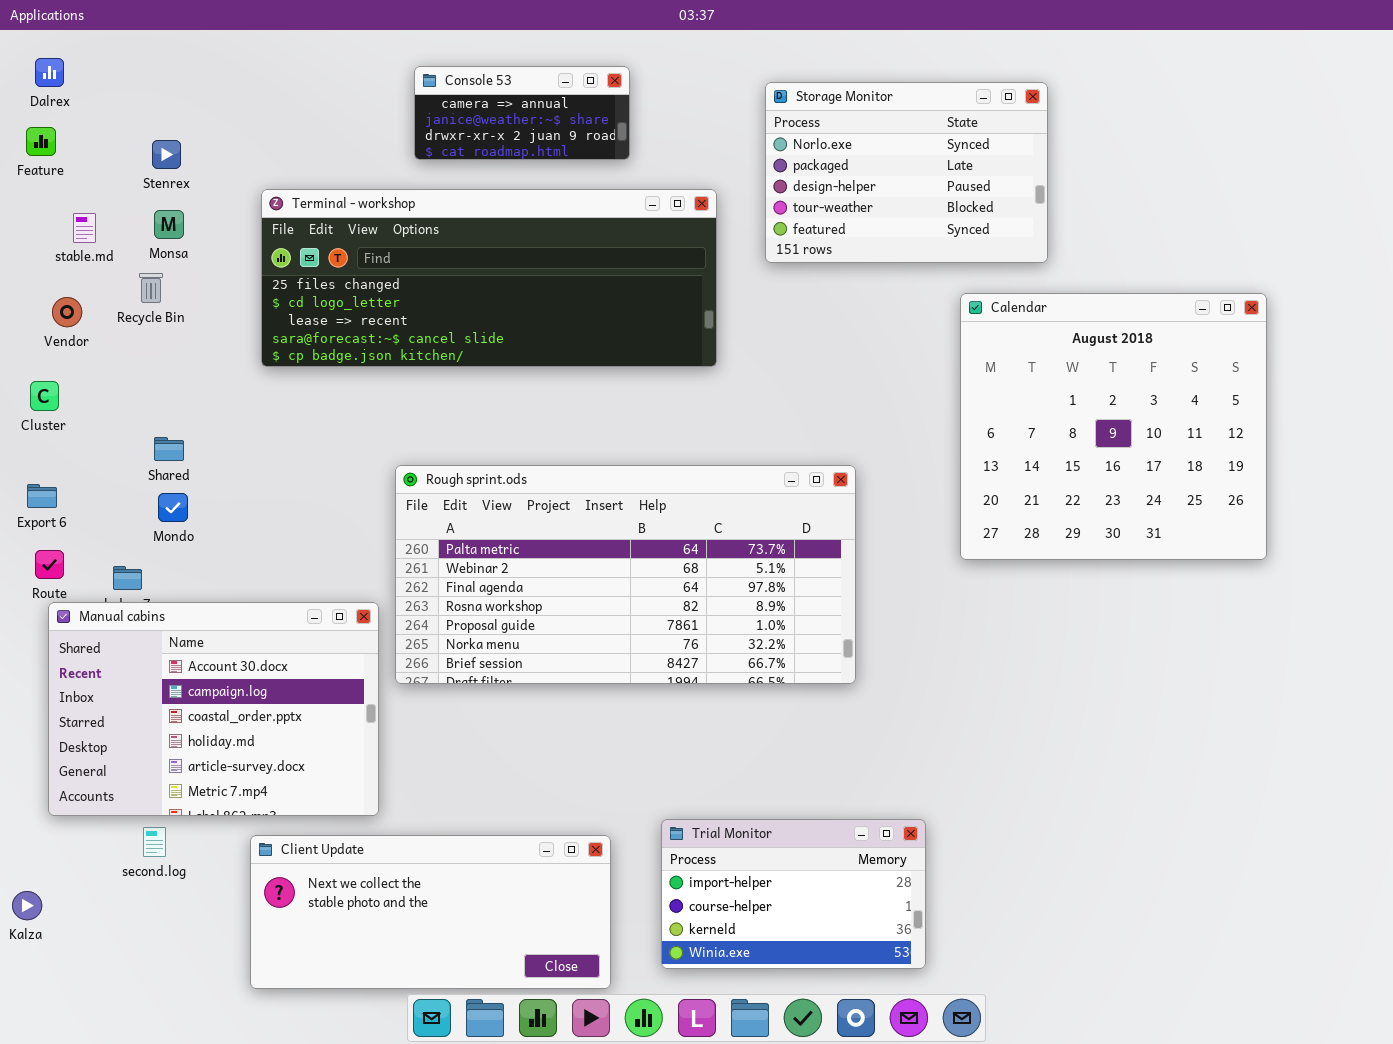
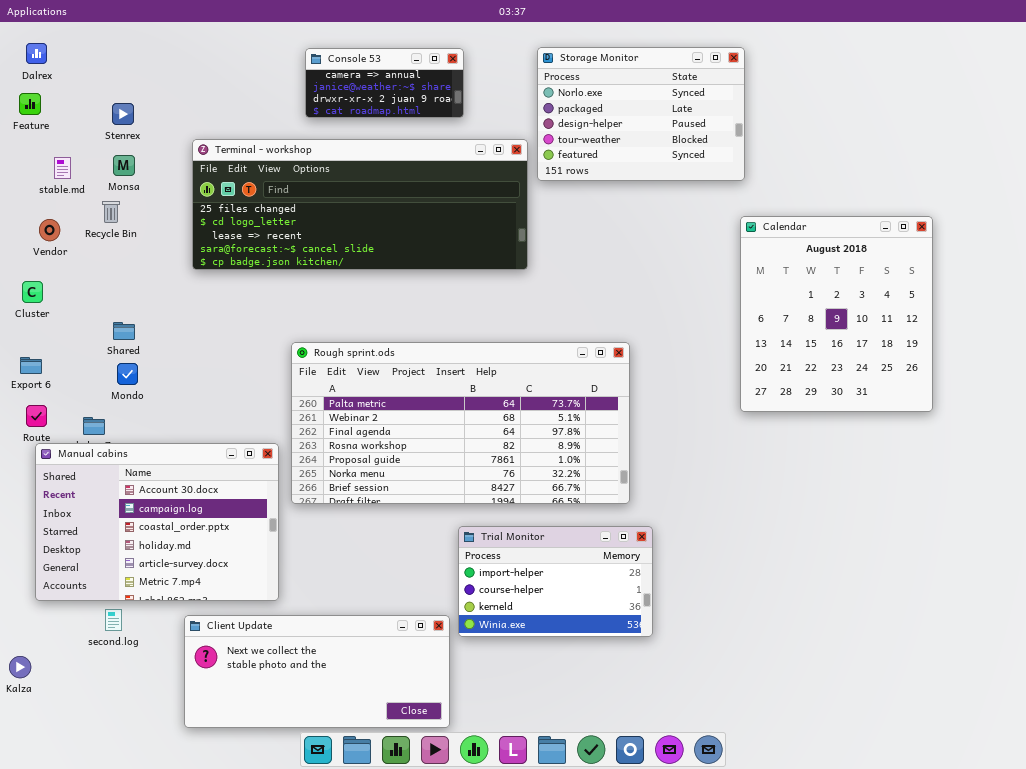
Storage Monitor: [765,82,1048,263] -> [537,47,745,181], moved
Calendar: [960,293,1267,560] -> [740,216,933,412], resized
Trial Monitor: [661,819,926,969] -> [458,526,653,637], moved

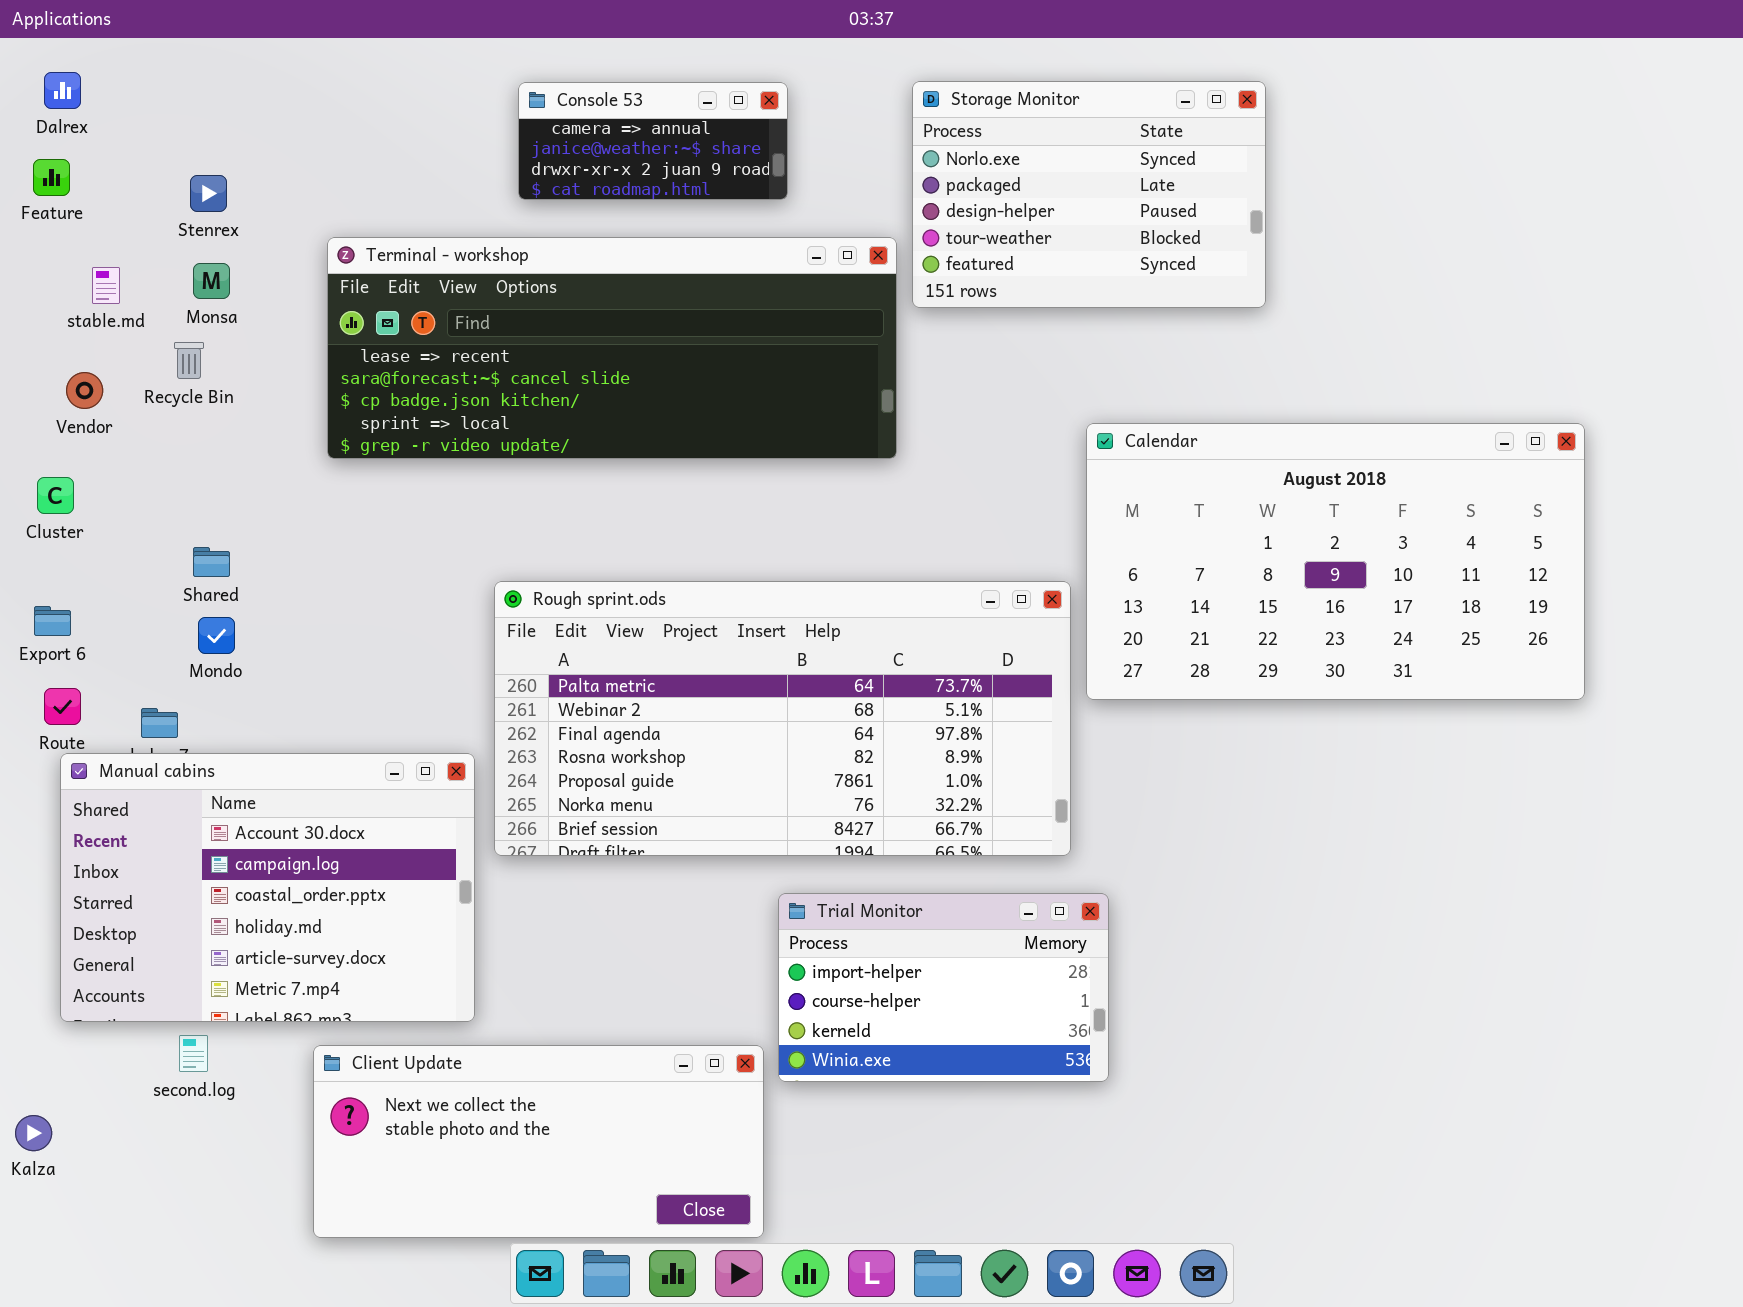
Terminal - workshop: [192,139,528,270] -> [327,237,897,459], scrolled down 2 rows
Calendar: [740,216,933,412] -> [1086,423,1585,700], resized

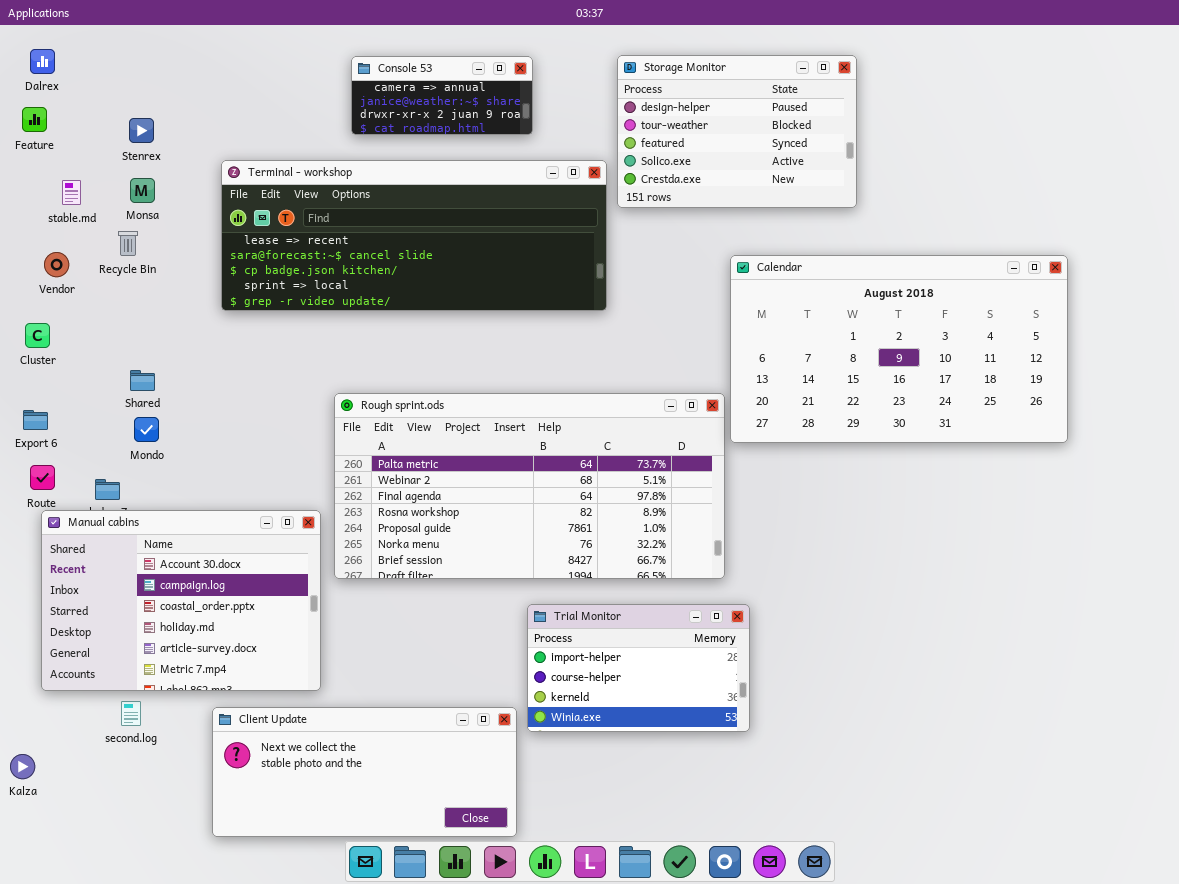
Storage Monitor: [912,81,1266,308] -> [617,55,857,208], scrolled down 2 rows
Calendar: [1086,423,1585,700] -> [730,255,1068,443], moved

